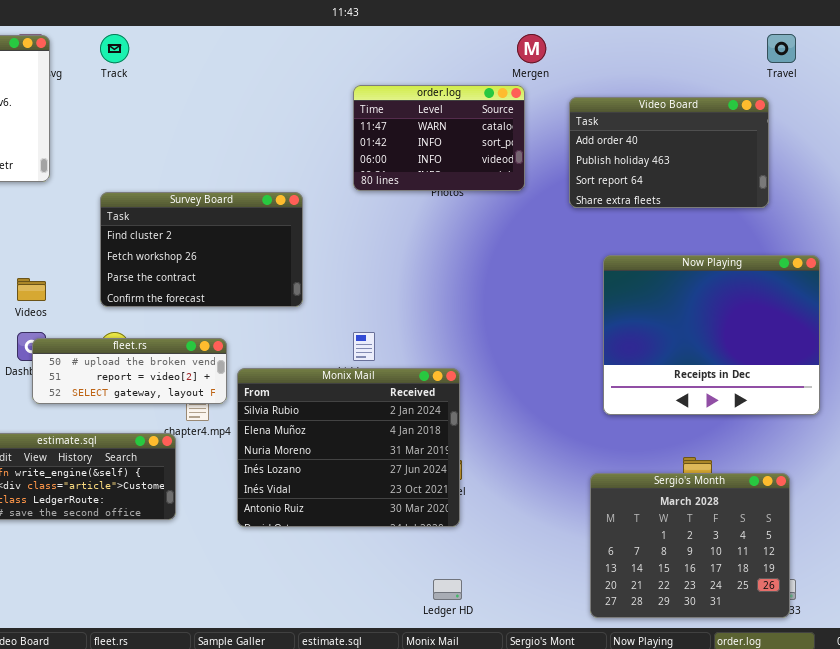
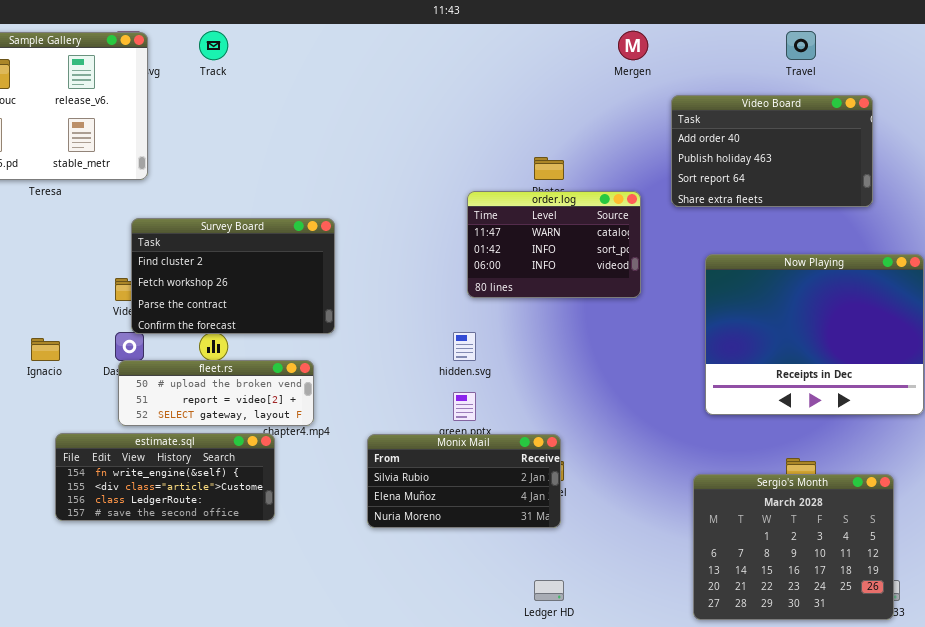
Travel: [767,34,796,63] -> [786,31,816,60], moved
order.log: [353,85,525,191] -> [467,191,641,298], moved
Survey Board: [100,192,303,307] -> [131,218,335,334], moved
fleet.rs: [32,338,227,404] -> [118,360,314,426], moved
Monix Mail: [237,368,460,527] -> [367,434,561,528], resized

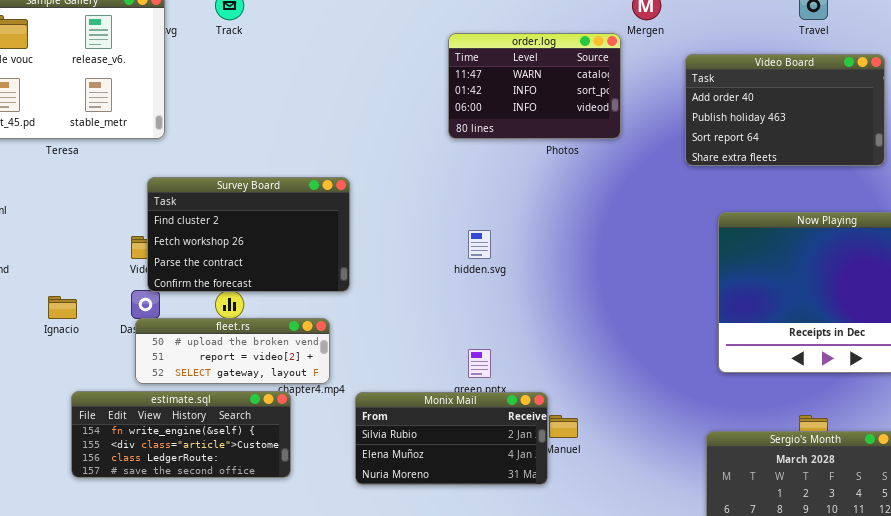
order.log: [467,191,641,298] -> [448,33,621,139], moved
hidden.svg: [453,332,476,361] -> [468,230,491,259], moved
Monix Mail: [367,434,561,528] -> [355,392,548,485], moved

